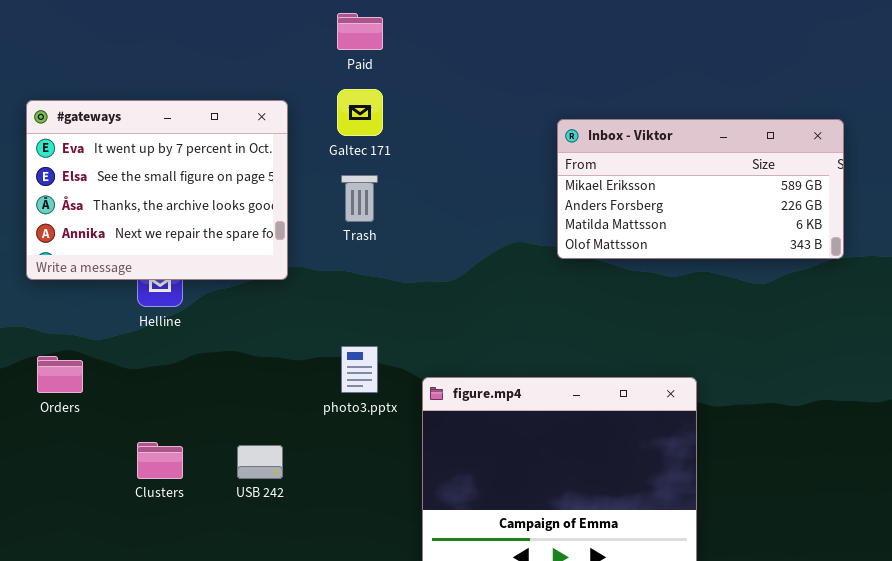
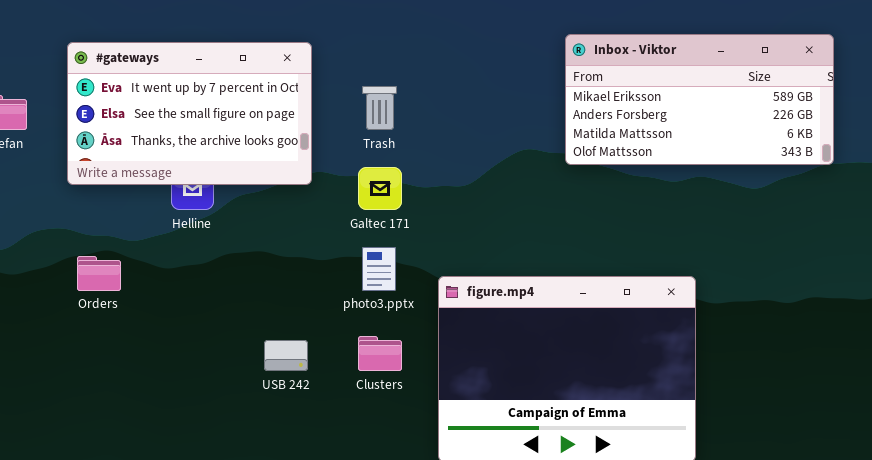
Galtec 171: [337,89,383,136] -> [358,167,402,210], moved
#gateways: [26,100,288,280] -> [67,42,312,185], resized
Clusters: [137,442,183,479] -> [358,336,402,371], moved

